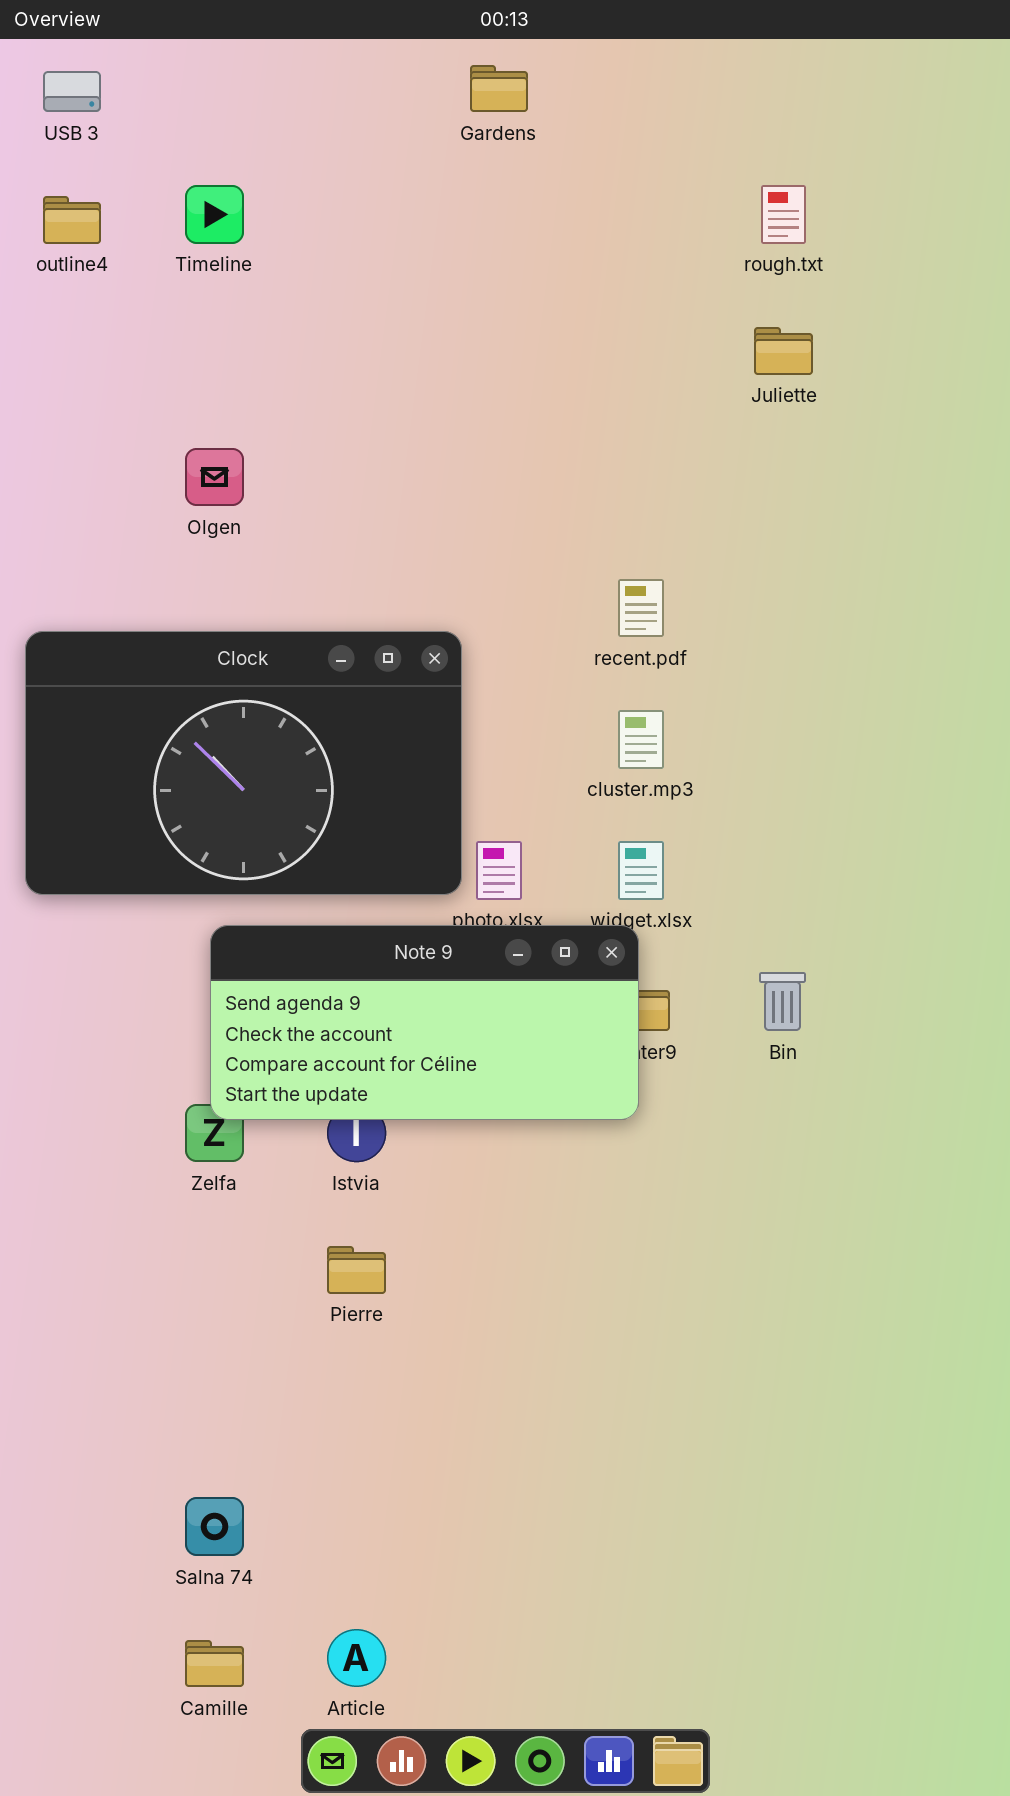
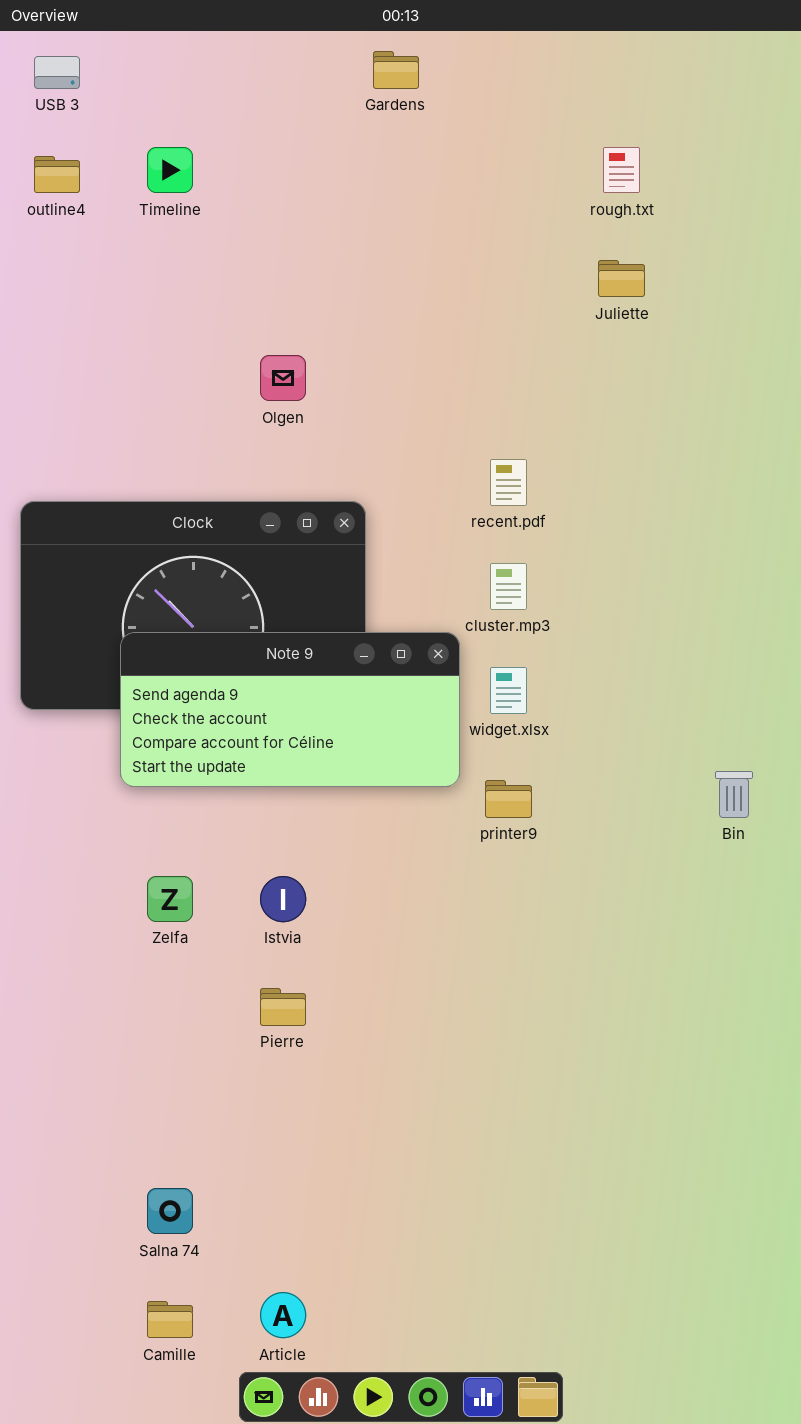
Olgen: [185,448,244,506] -> [260,355,306,401], moved
Note 9: [210,925,639,1120] -> [120,632,460,787], moved
Bin: [759,972,806,1031] -> [715,771,753,818], moved

